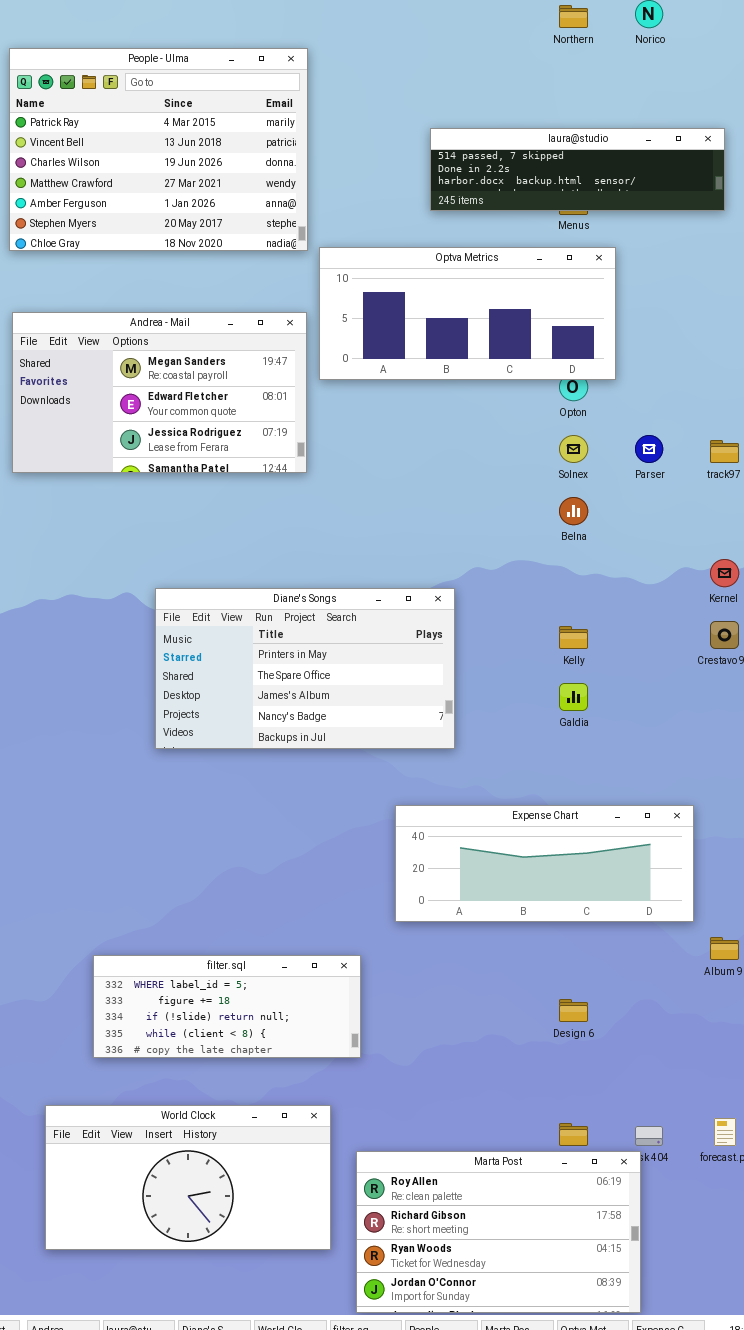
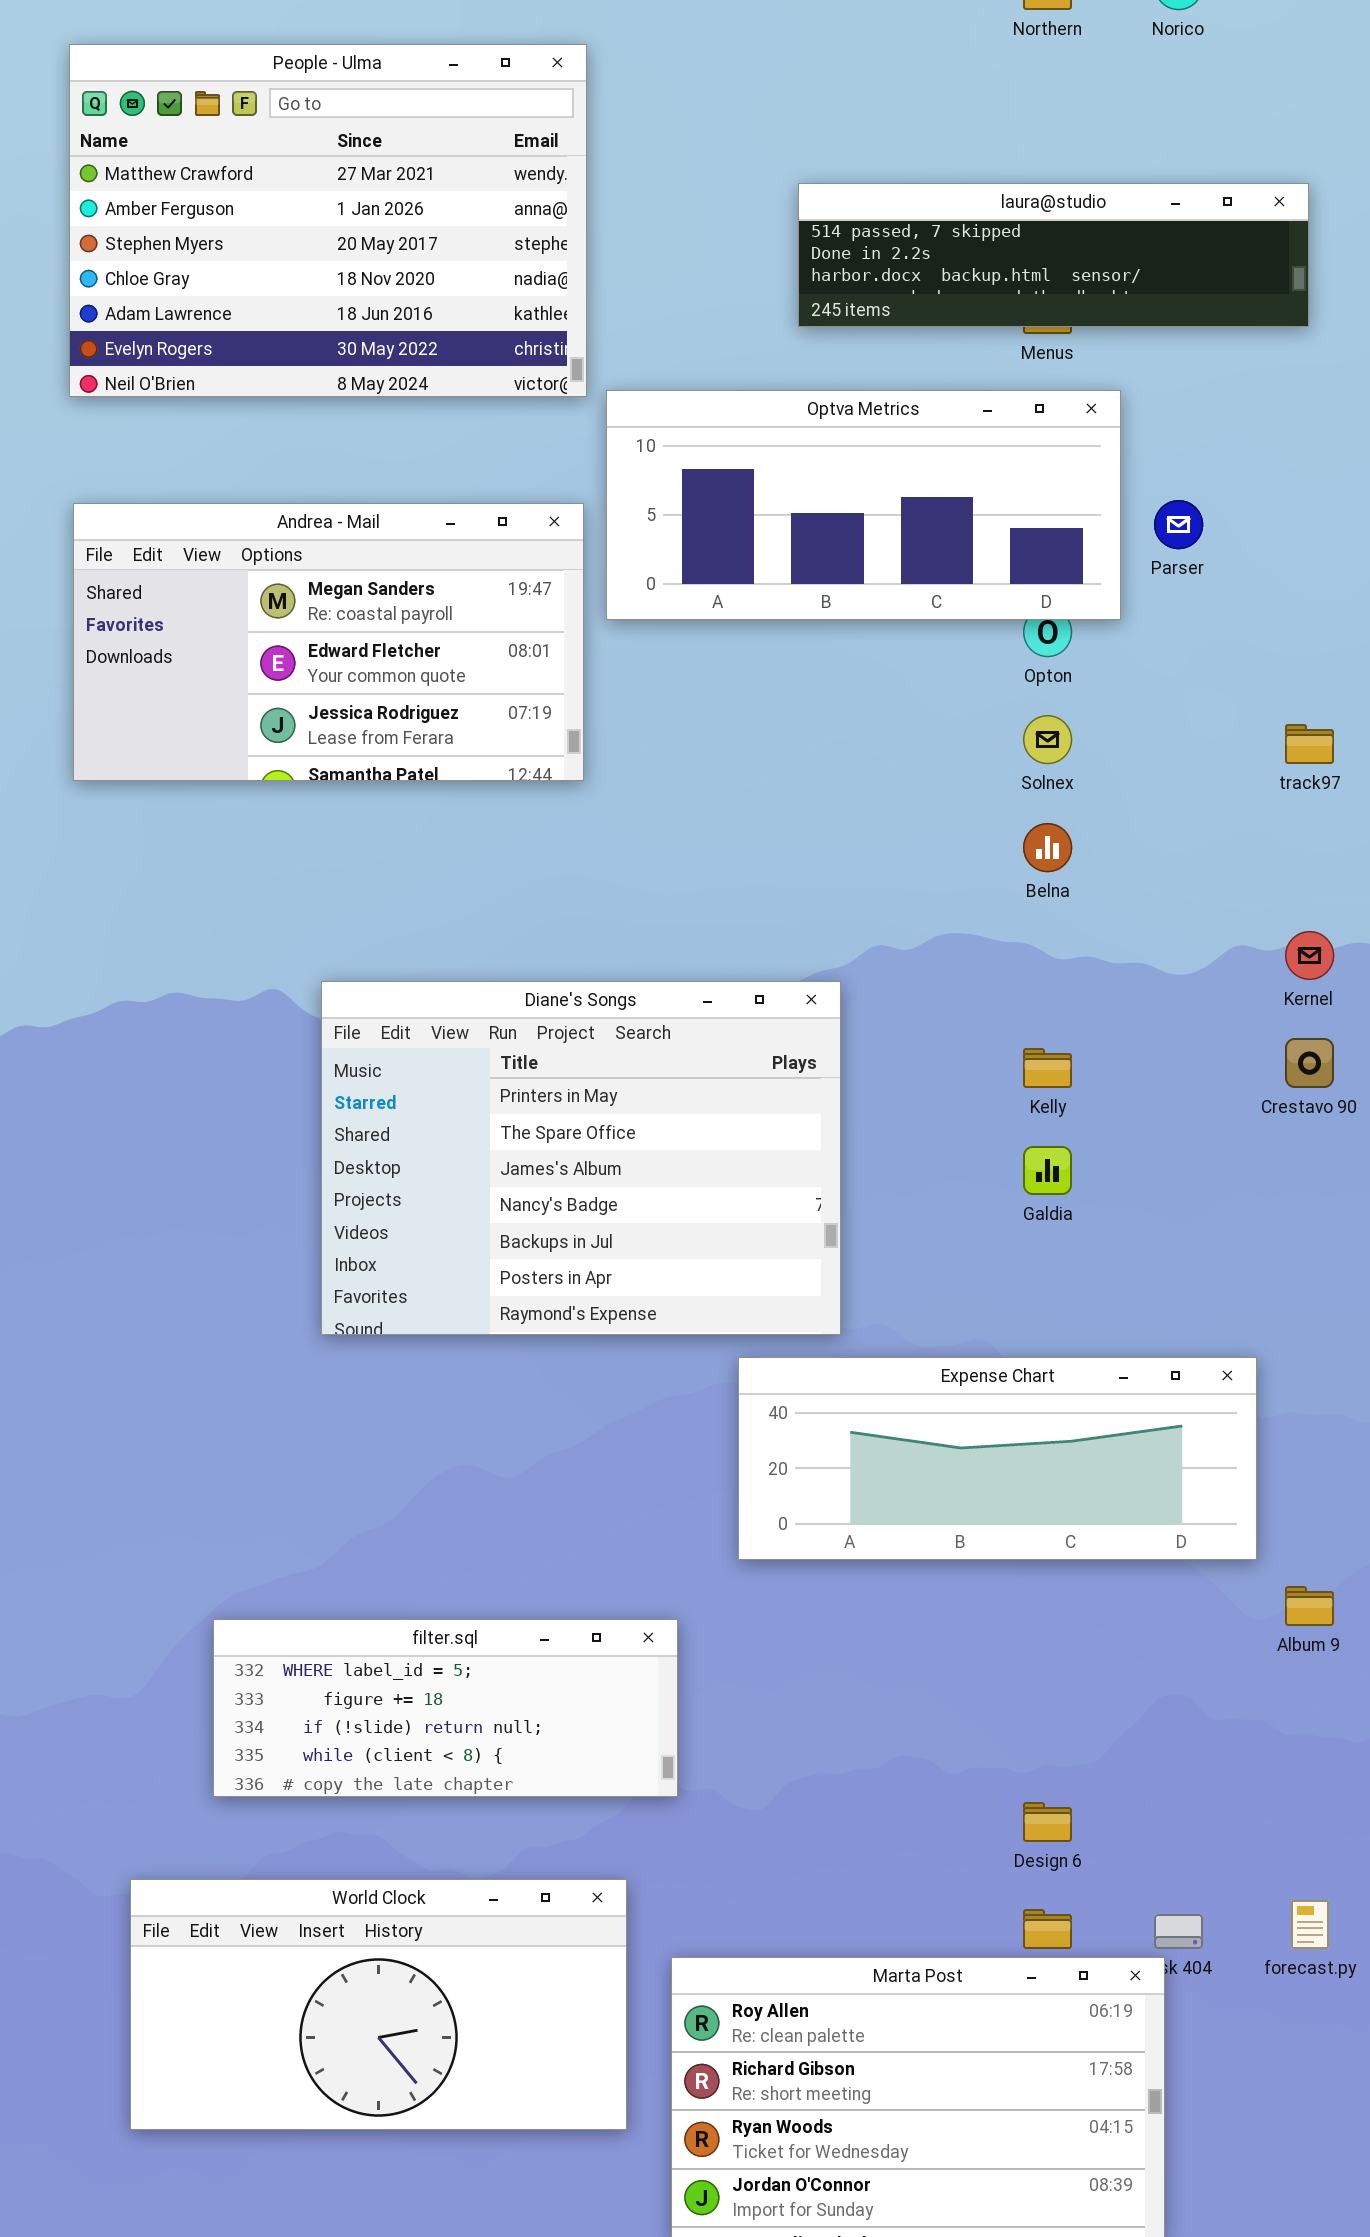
People - Ulma: [9,48,308,251] -> [69,44,587,397], scrolled down 3 rows
Parser: [635,435,663,463] -> [1154,500,1203,549], moved
Diane's Songs: [155,588,455,749] -> [321,981,841,1335], resized
Design 6: [559,999,588,1022] -> [1023,1802,1072,1842], moved

